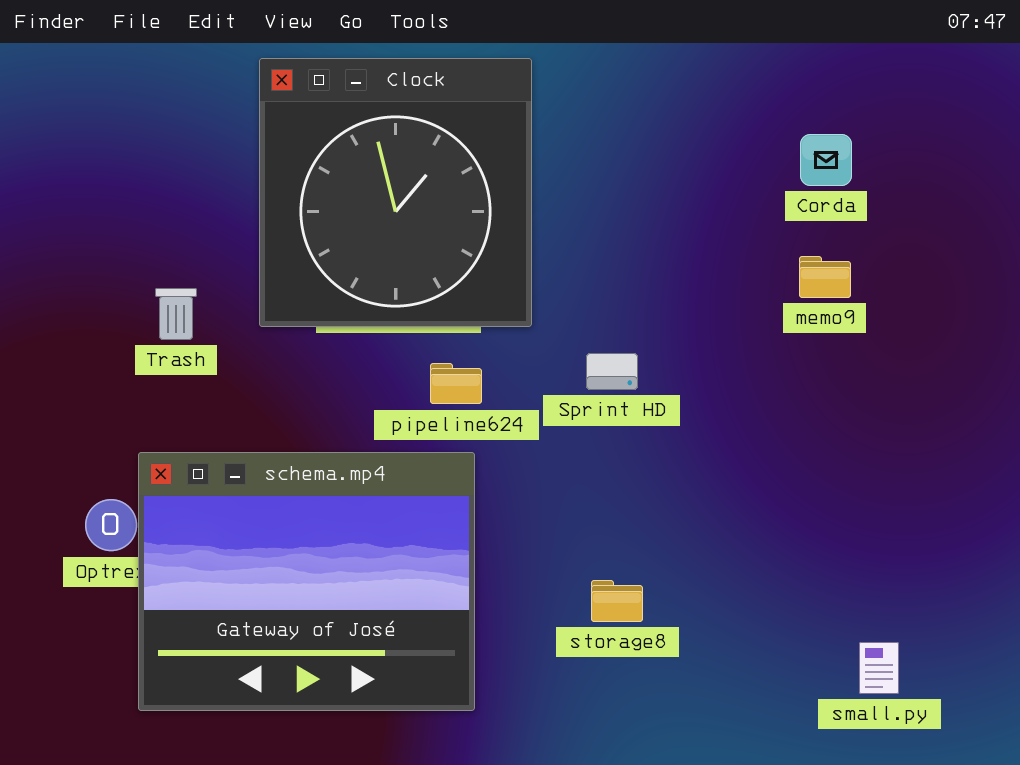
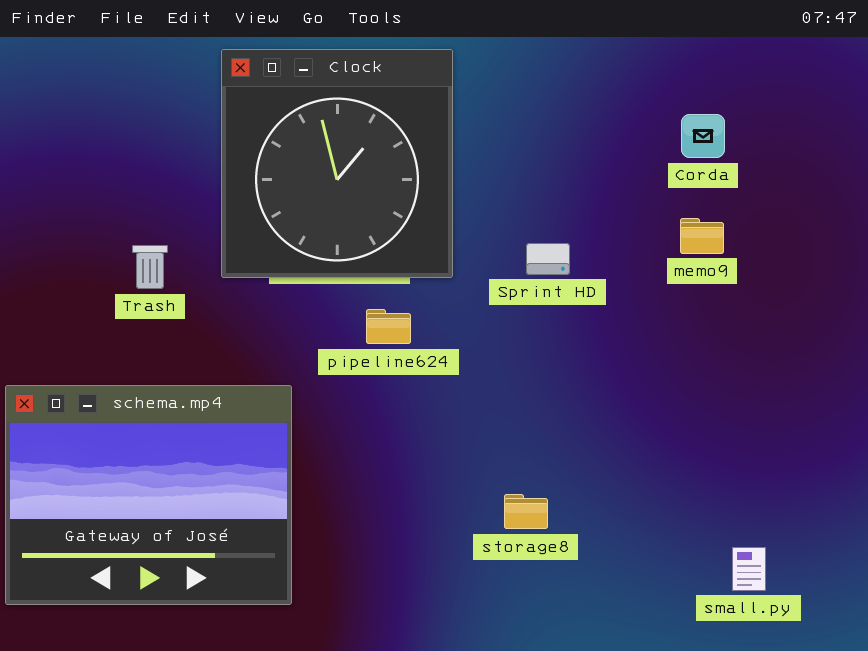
Sprint HD: [586,353,638,390] -> [526,243,570,275], moved
schema.mp4: [138,452,475,711] -> [5,385,292,605], moved

